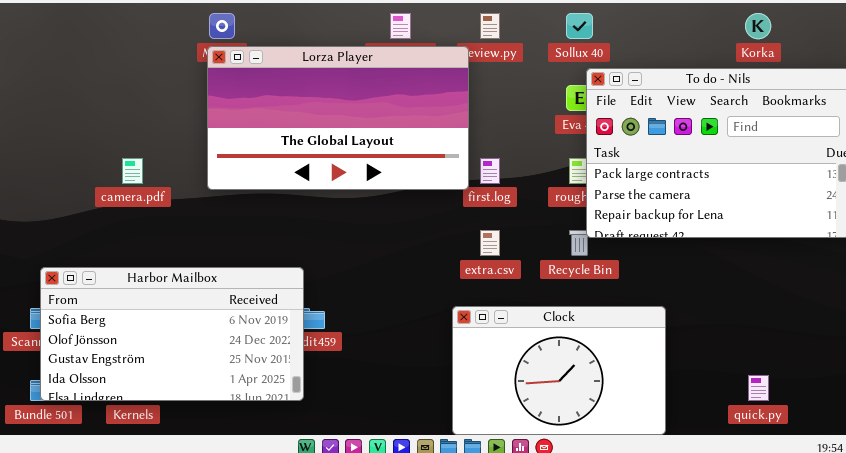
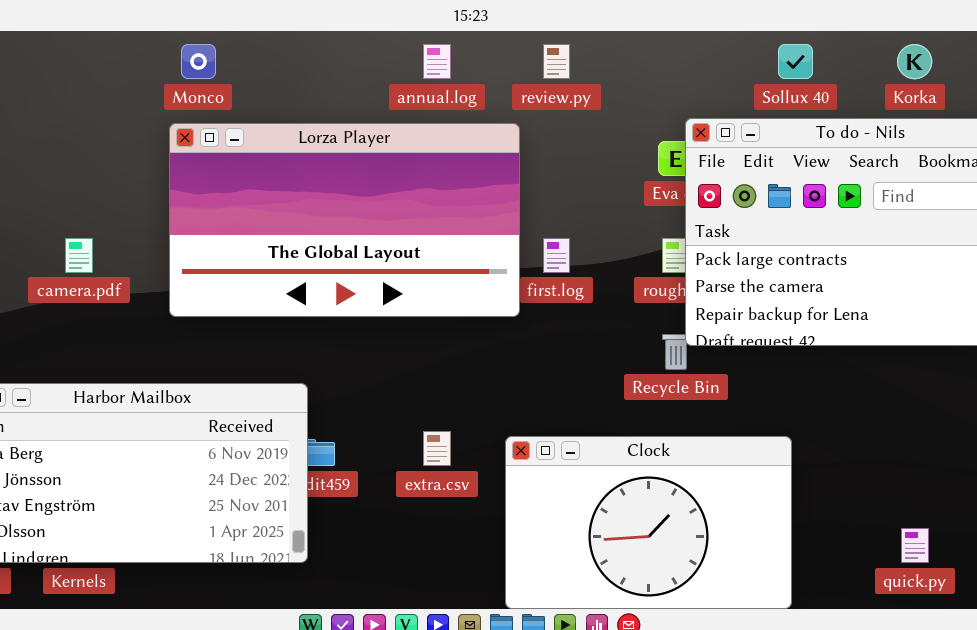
Sollux 40: [566,13,593,39] -> [778,44,813,79], moved
Lorza Player: [207,46,469,190] -> [169,123,520,317], moved
extra.csv: [480,230,500,256] -> [423,431,451,466], moved

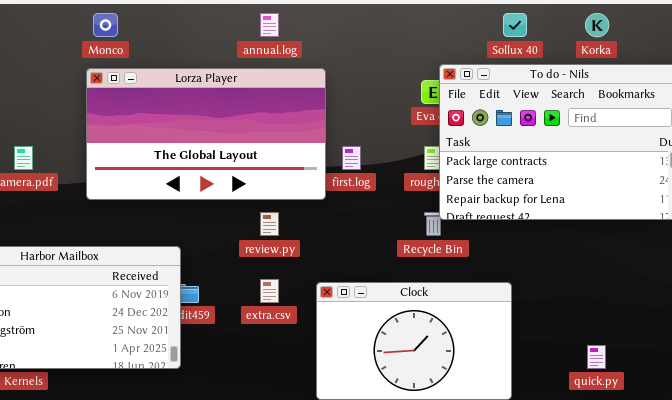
review.py: [543,44,570,79] -> [260,212,279,236], moved

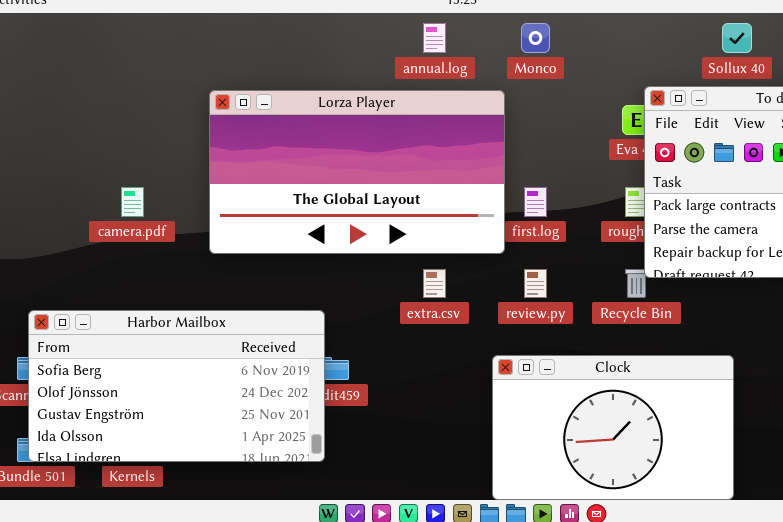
Monco: [93,13,118,37] -> [521,23,550,53], moved
review.py: [260,212,279,236] -> [524,269,547,298], moved
extra.csv: [260,279,279,303] -> [423,269,446,298], moved

